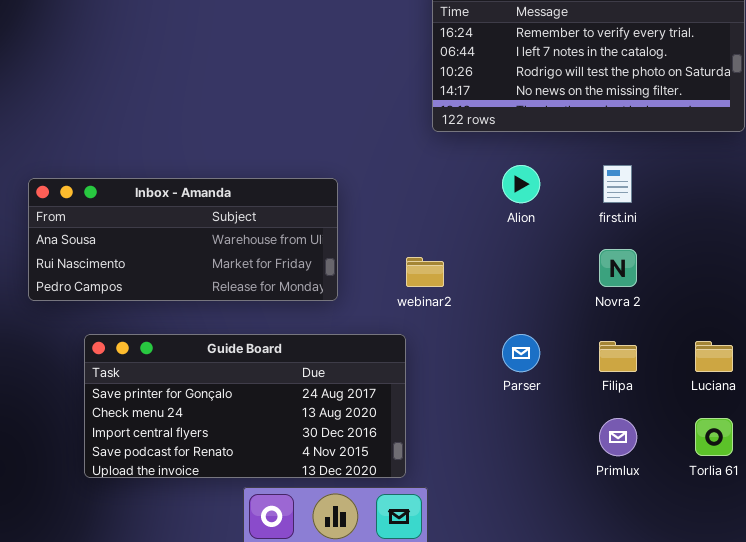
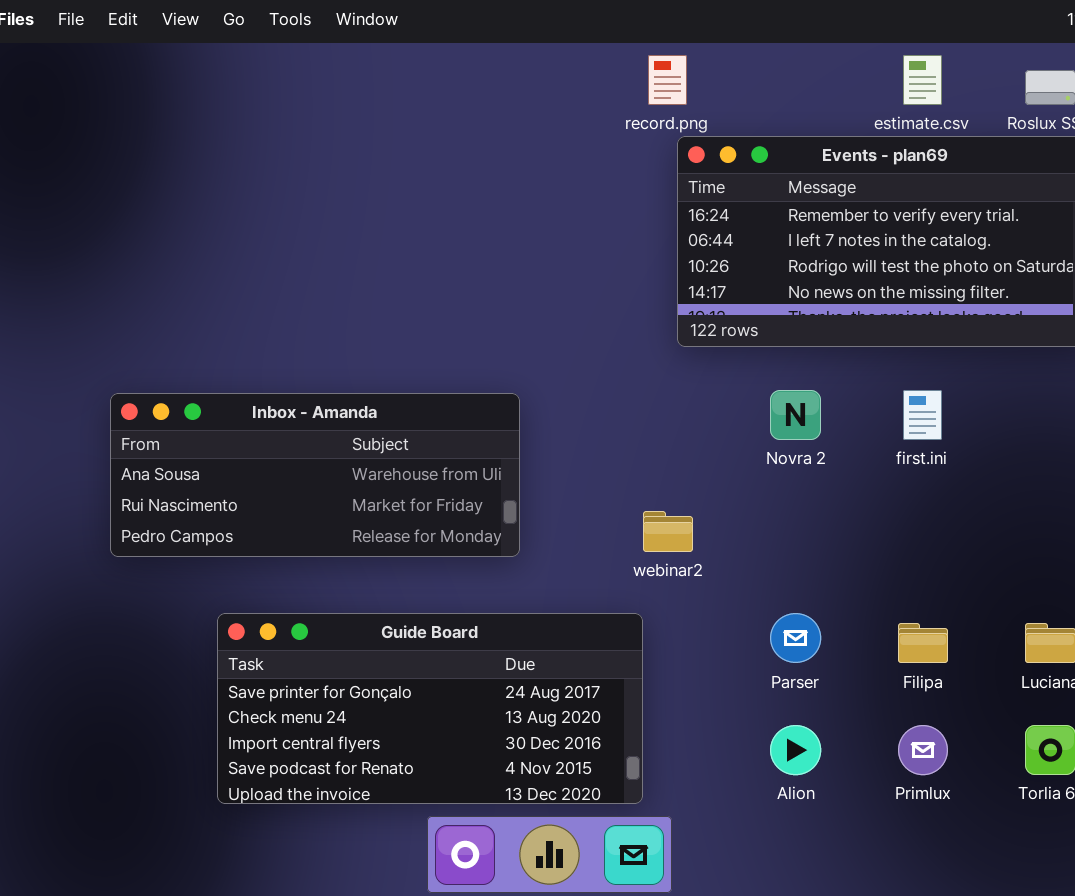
Alion: [502,165,540,203] -> [770,725,821,775], moved
Inbox - Amanda: [28,178,338,301] -> [110,393,520,557], moved
Novra 2: [599,249,637,287] -> [770,390,821,440], moved

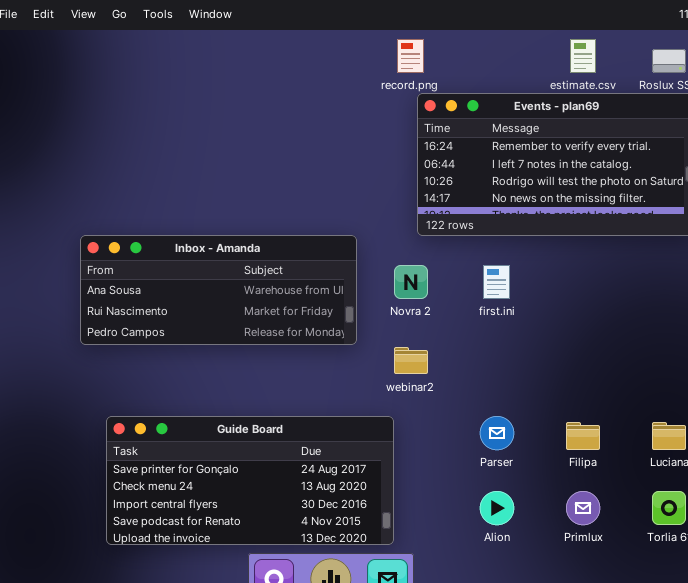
Novra 2: [770,390,821,440] -> [394,265,428,299], moved
first.ini: [903,390,942,440] -> [483,265,510,299], moved
Inbox - Amanda: [110,393,520,557] -> [80,235,357,345], moved

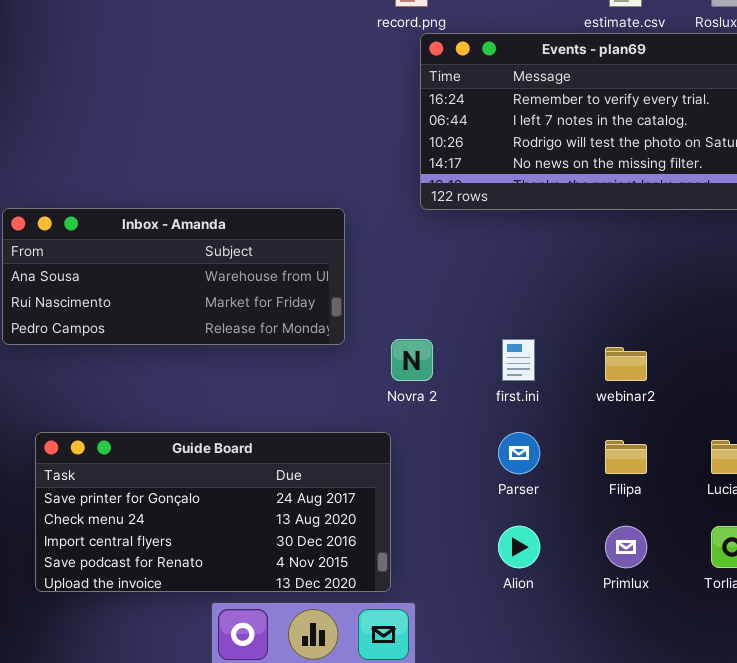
Novra 2: [394,265,428,299] -> [391,339,433,381], moved
first.ini: [483,265,510,299] -> [502,339,535,381], moved
webinar2: [394,347,428,374] -> [605,347,647,381], moved

